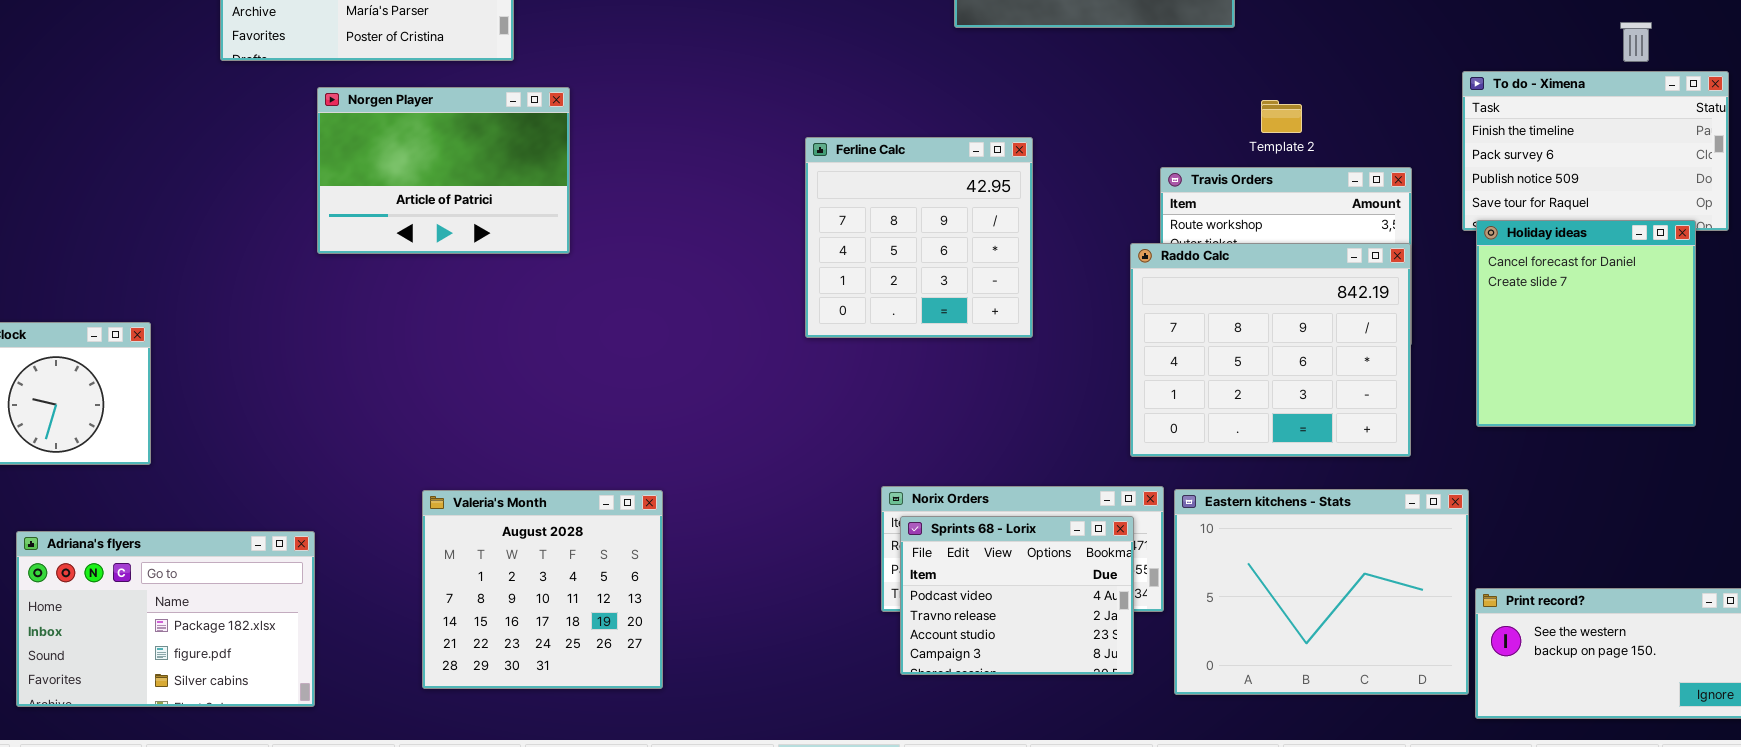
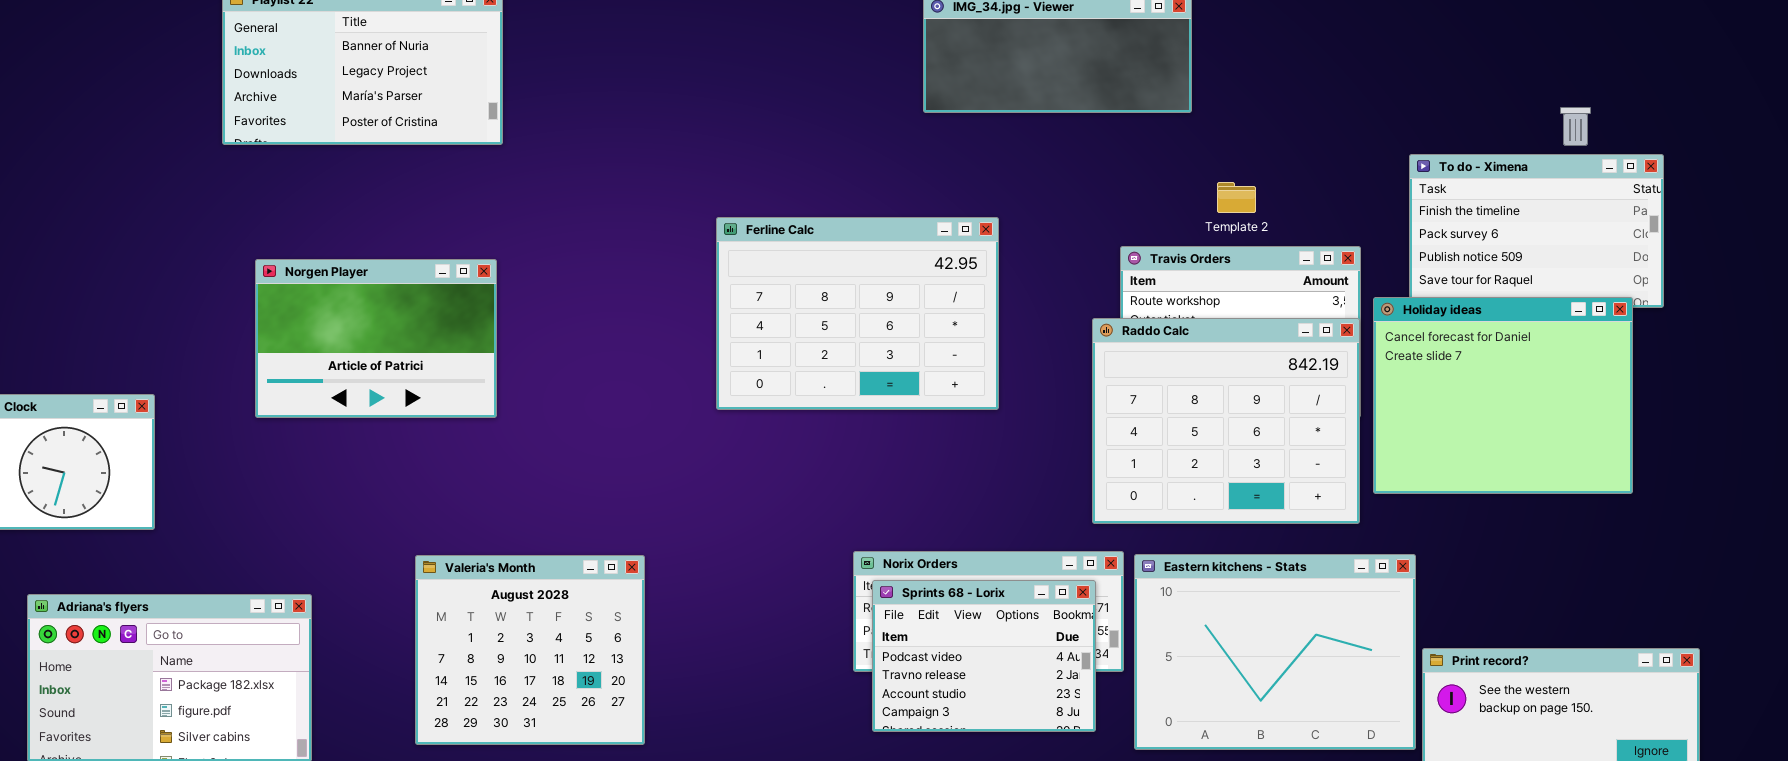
Norgen Player: [317,87,570,254] -> [255,259,497,418], moved
Ferline Calc: [805,137,1033,338] -> [716,217,999,410], resized
Holiday ideas: [1476,220,1696,427] -> [1373,297,1633,494], resized

